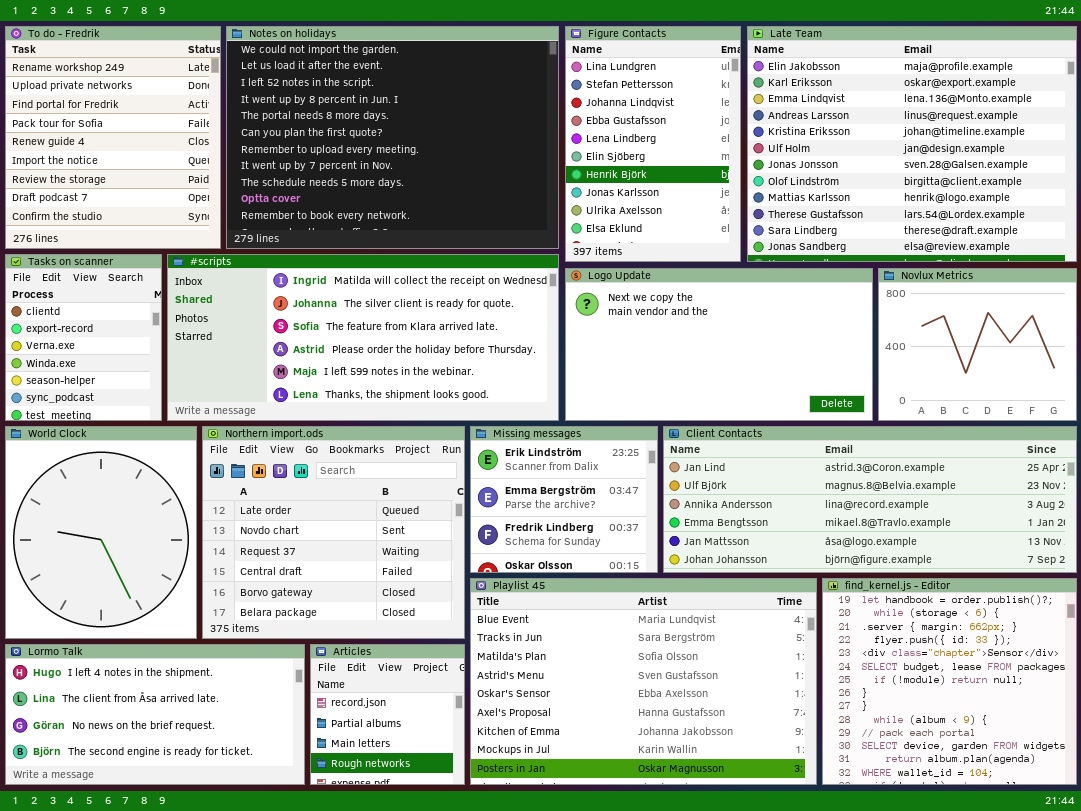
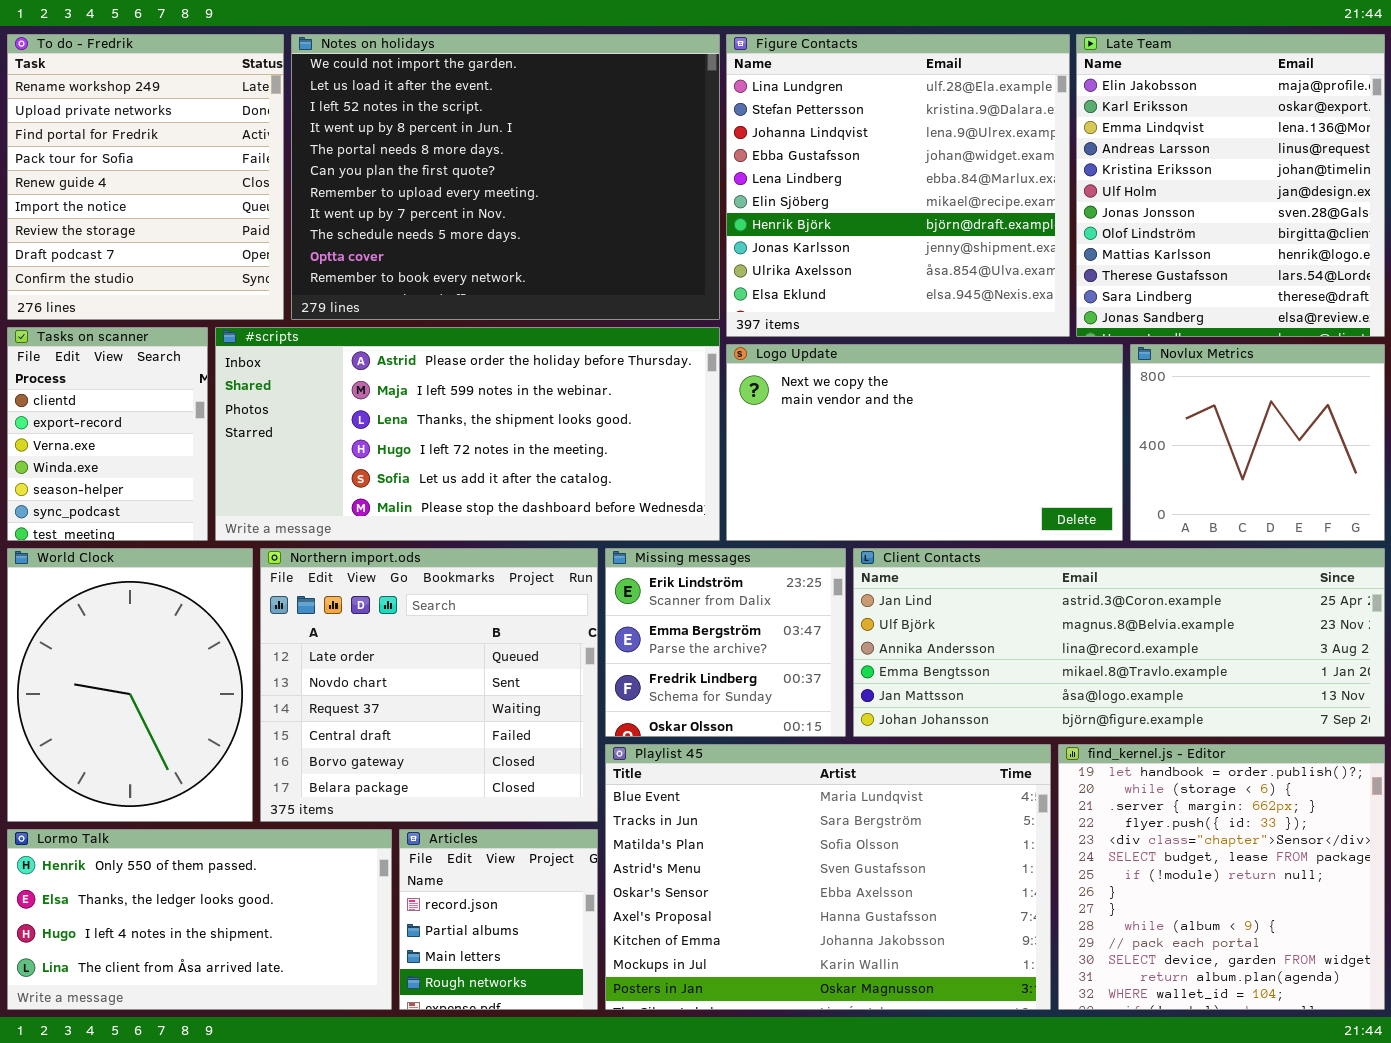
Figure Contacts: [565,26,741,262] -> [726,34,1070,337], resized
Late Team: [747,26,1077,262] -> [1076,34,1385,337], resized
#scripts: [167,254,559,421] -> [215,327,720,541], scrolled down 3 rows
Lormo Talk: [5,644,305,785] -> [7,829,392,1010], scrolled up 2 rows

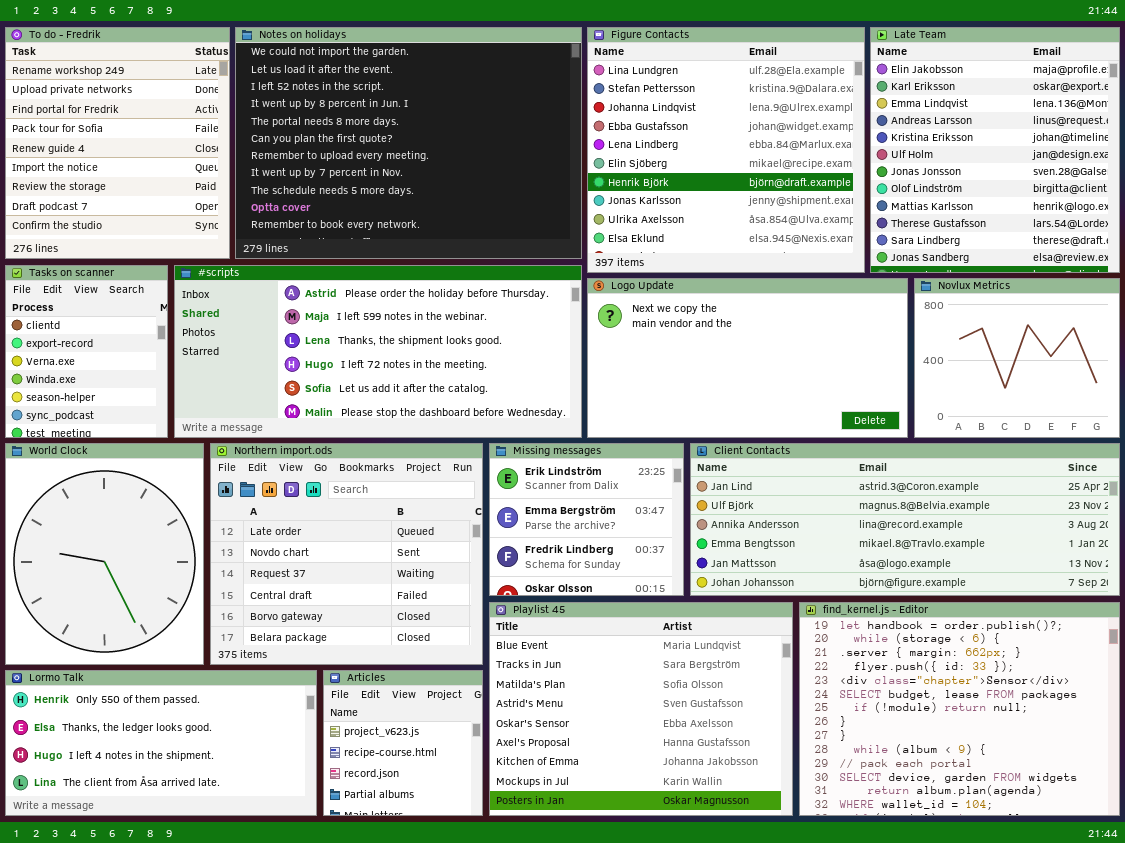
Playlist 45: [605,744,1051,1010] -> [489,602,793,816], resized
find_kernel.js - Editor: [1058,744,1385,1010] -> [799,602,1120,816], resized
Articles: [399,829,598,1010] -> [323,670,483,816], scrolled up 2 rows

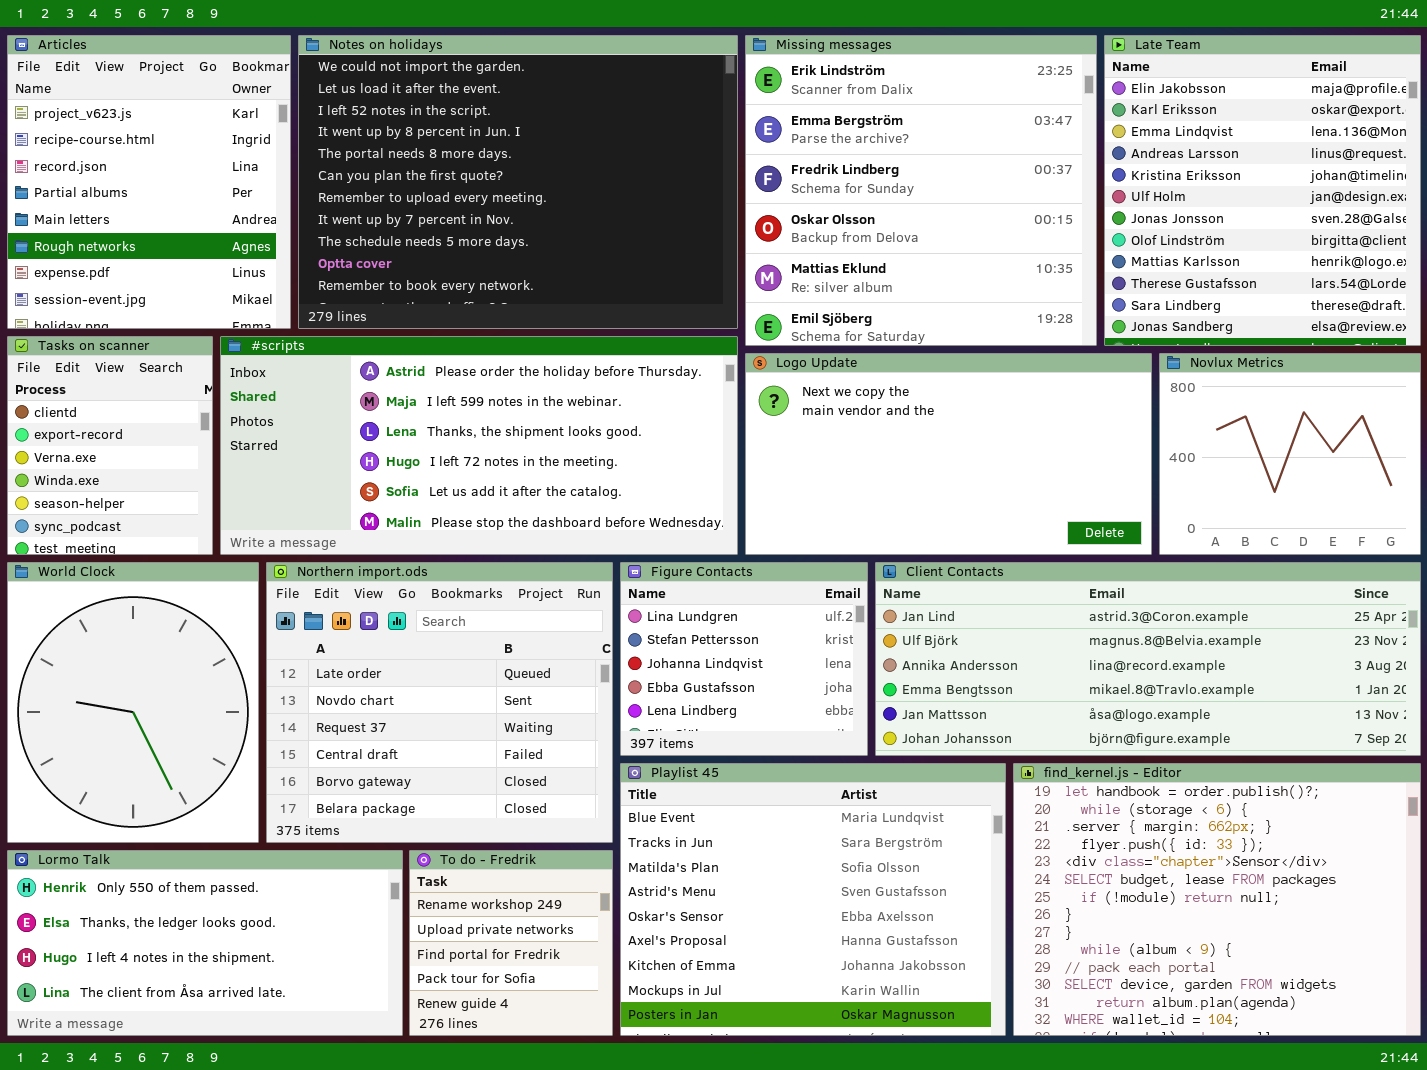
To do - Fredrik: [5,27,230,259] -> [409,850,613,1036], moved, resized
Figure Contacts: [587,27,865,273] -> [620,562,868,756], moved, resized
Missing messages: [489,443,684,596] -> [745,35,1097,346], moved, resized
Articles: [323,670,483,816] -> [7,35,291,329], moved, resized

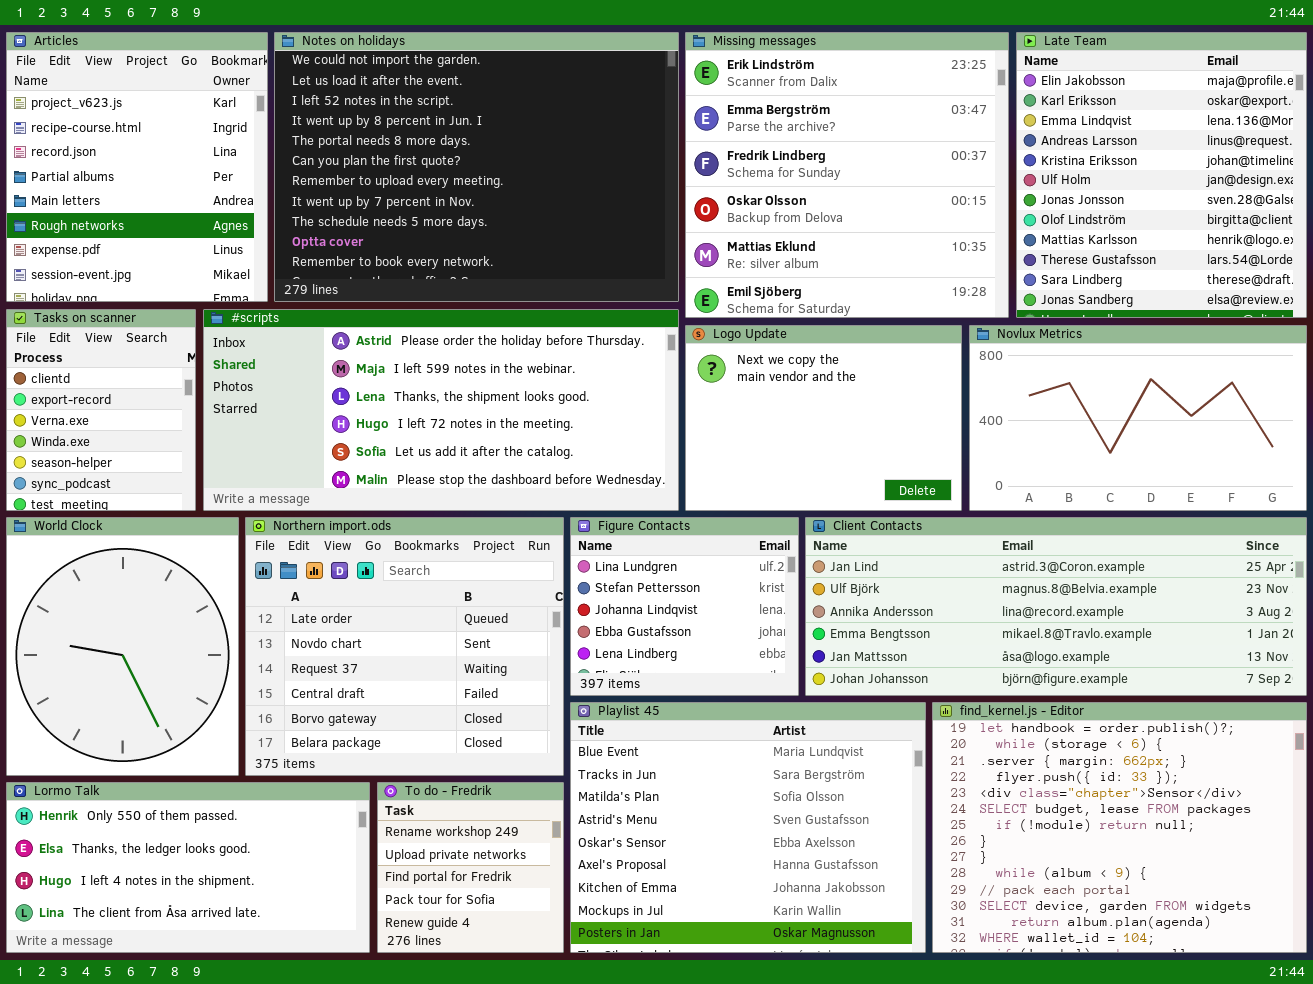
Logo Update: [745,353,1152,555] -> [685,325,962,511], resized
Novlux Metrics: [1159,353,1421,555] -> [969,325,1307,511], resized

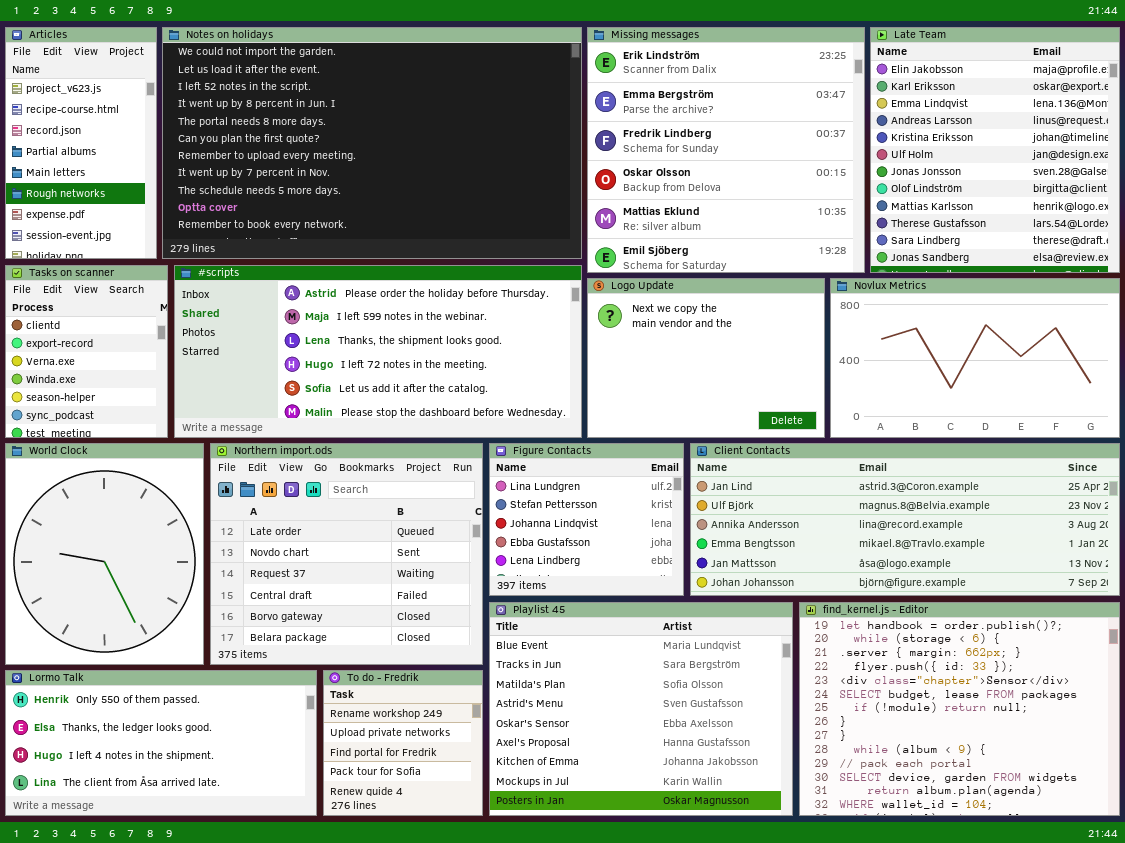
Articles: [6,32,268,302] -> [5,27,157,259], resized
Notes on holidays: [274,32,679,302] -> [162,27,582,259], resized

